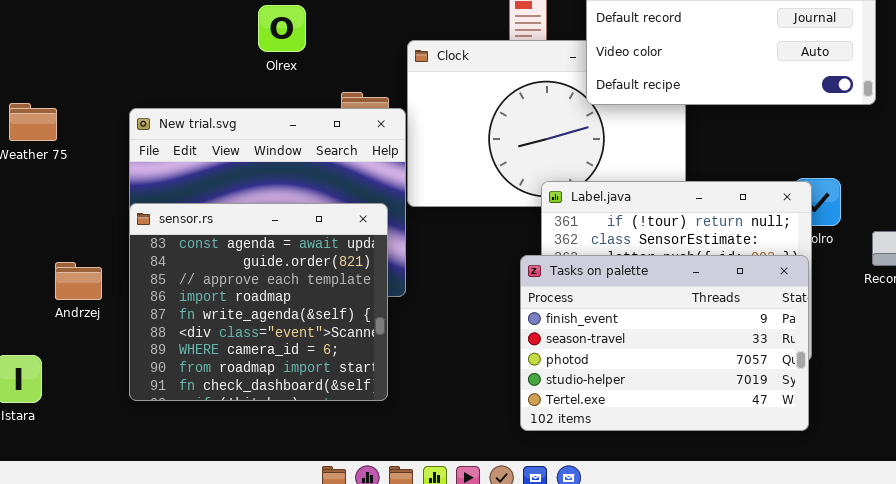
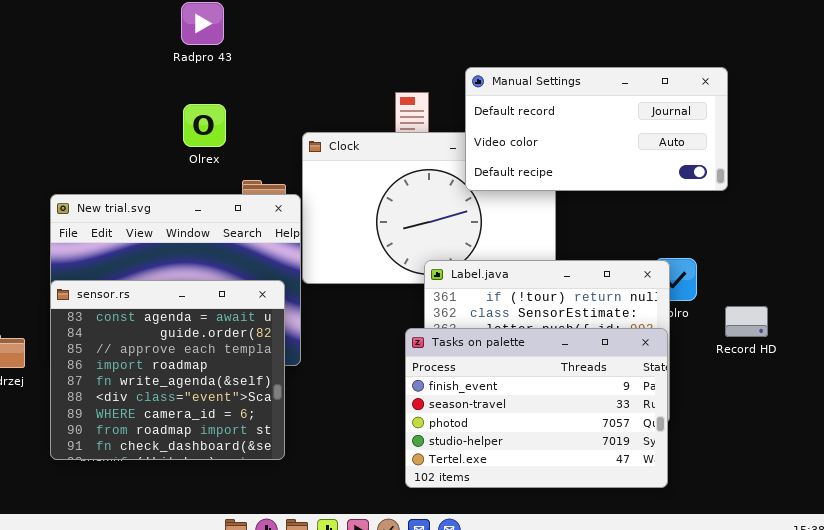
Olrex: [258,5,306,52] -> [183,104,226,147], moved

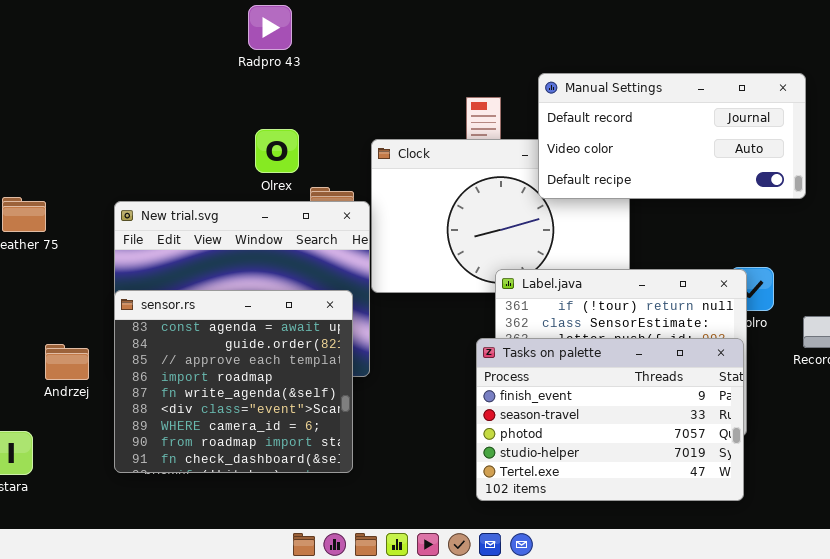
Olrex: [183,104,226,147] -> [255,129,299,173], moved

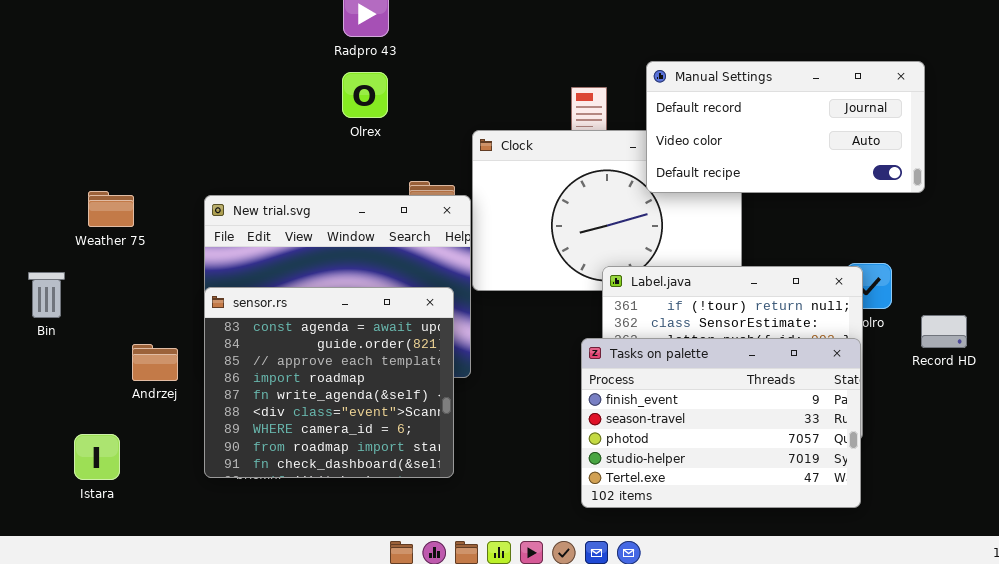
Olrex: [255,129,299,173] -> [342,72,388,118], moved

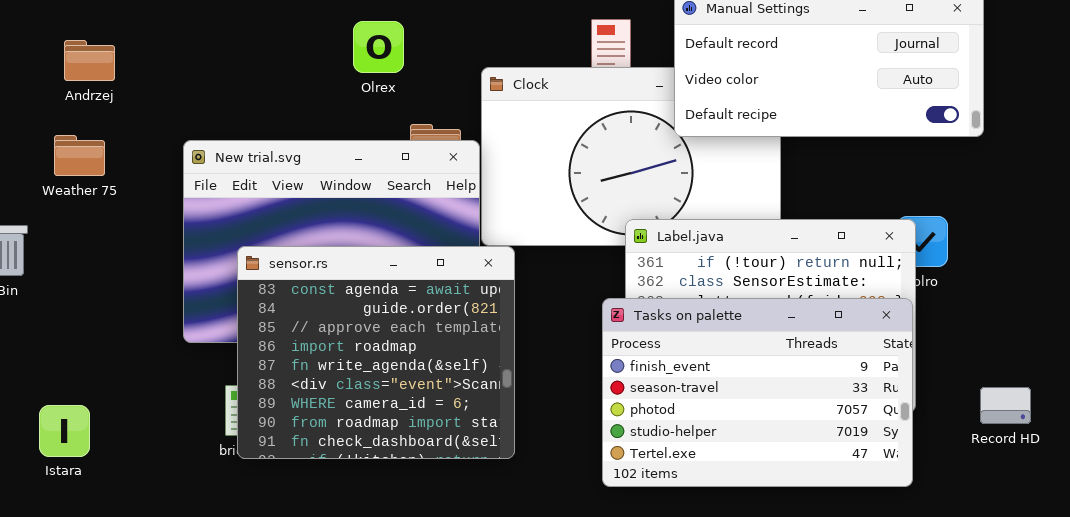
Olrex: [342,72,388,118] -> [353,21,404,73], moved
sensor.rs: [204,287,454,478] -> [237,246,515,459], moved
Record HD: [921,315,967,348] -> [980,387,1031,424], moved
Andrzej: [132,344,178,381] -> [64,40,115,81], moved

